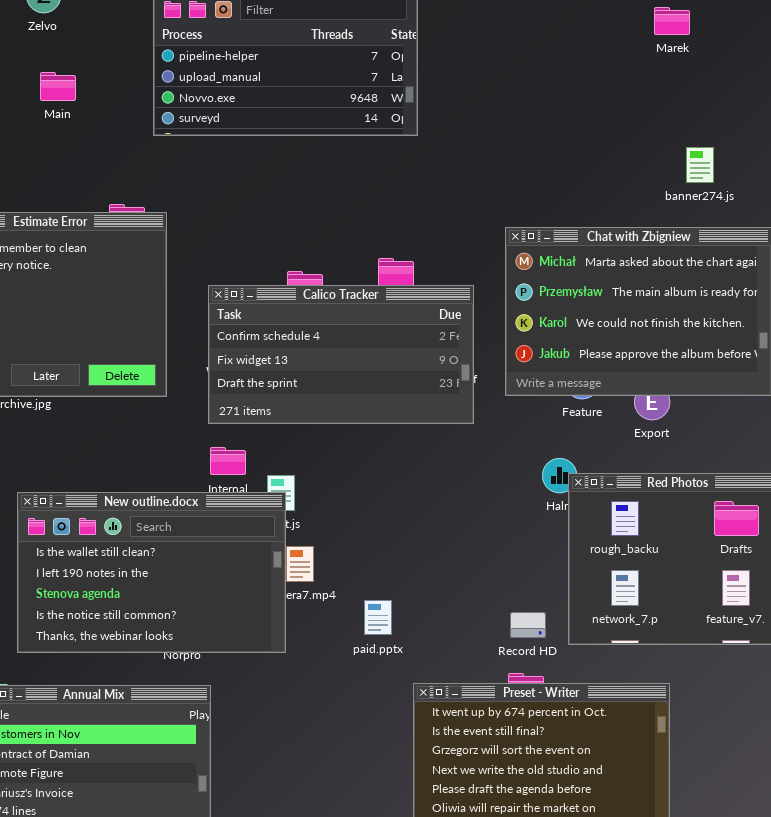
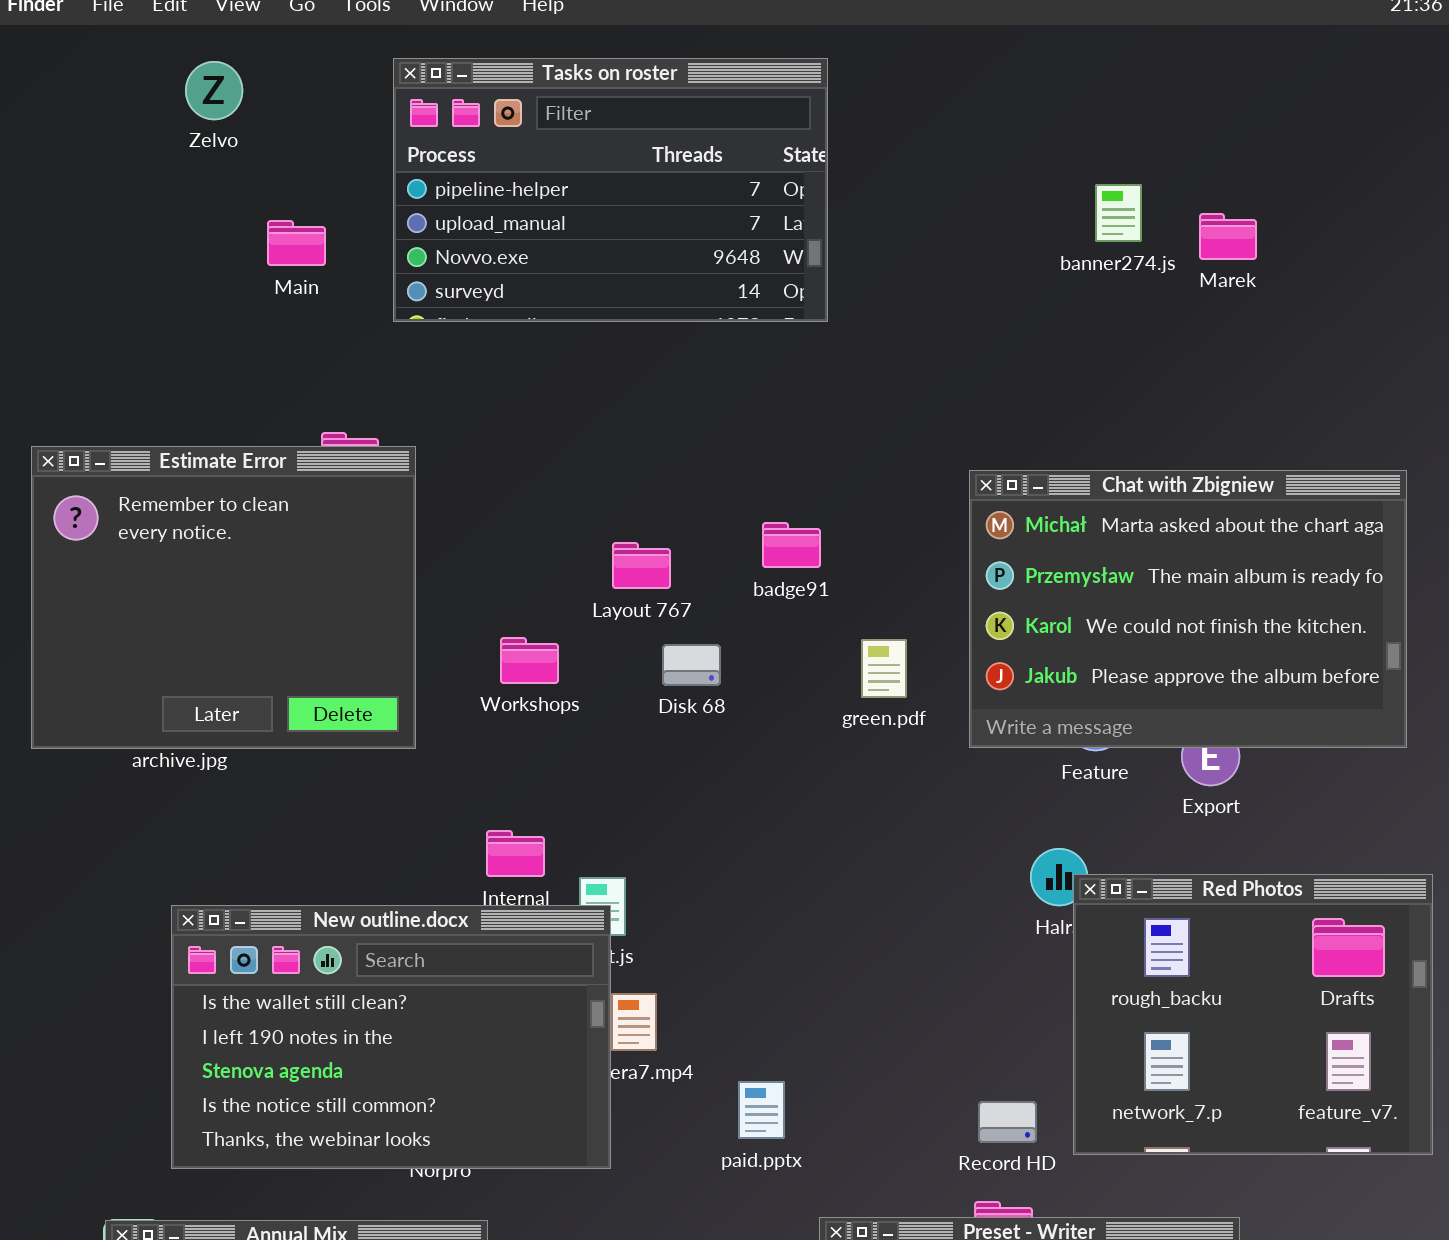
Marek: [654,7,690,35] -> [1199,213,1257,260], moved
Main: [40,72,76,101] -> [267,220,326,266], moved
banner274.js: [686,147,714,183] -> [1095,184,1142,242], moved
Calico Tracker: [208,285,474,424] -> none, closed

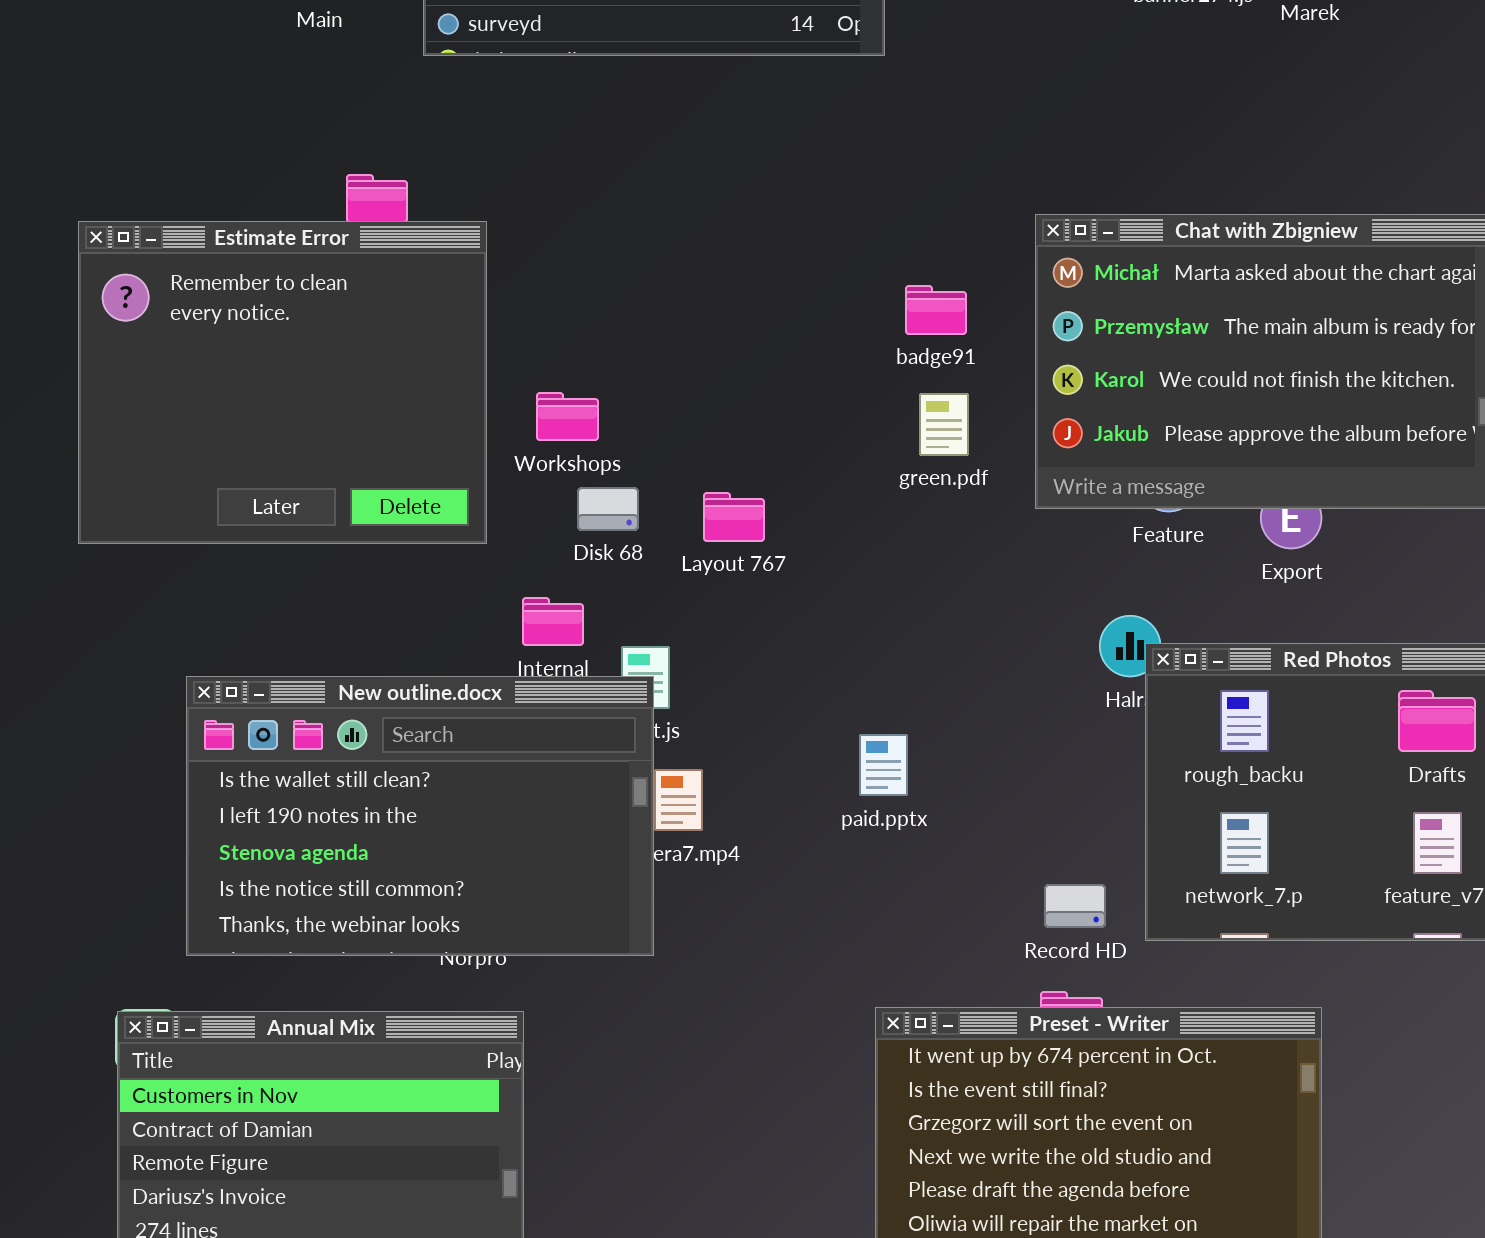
Estimate Error: [31,446,416,749] -> [78,221,487,544], moved
badge91: [762,522,821,568] -> [905,285,967,335], moved
Layout 767: [612,542,671,589] -> [703,492,765,542], moved
Disk 68: [662,644,721,686] -> [577,487,639,531], moved
paid.pptx: [738,1081,785,1139] -> [859,734,908,796], moved

